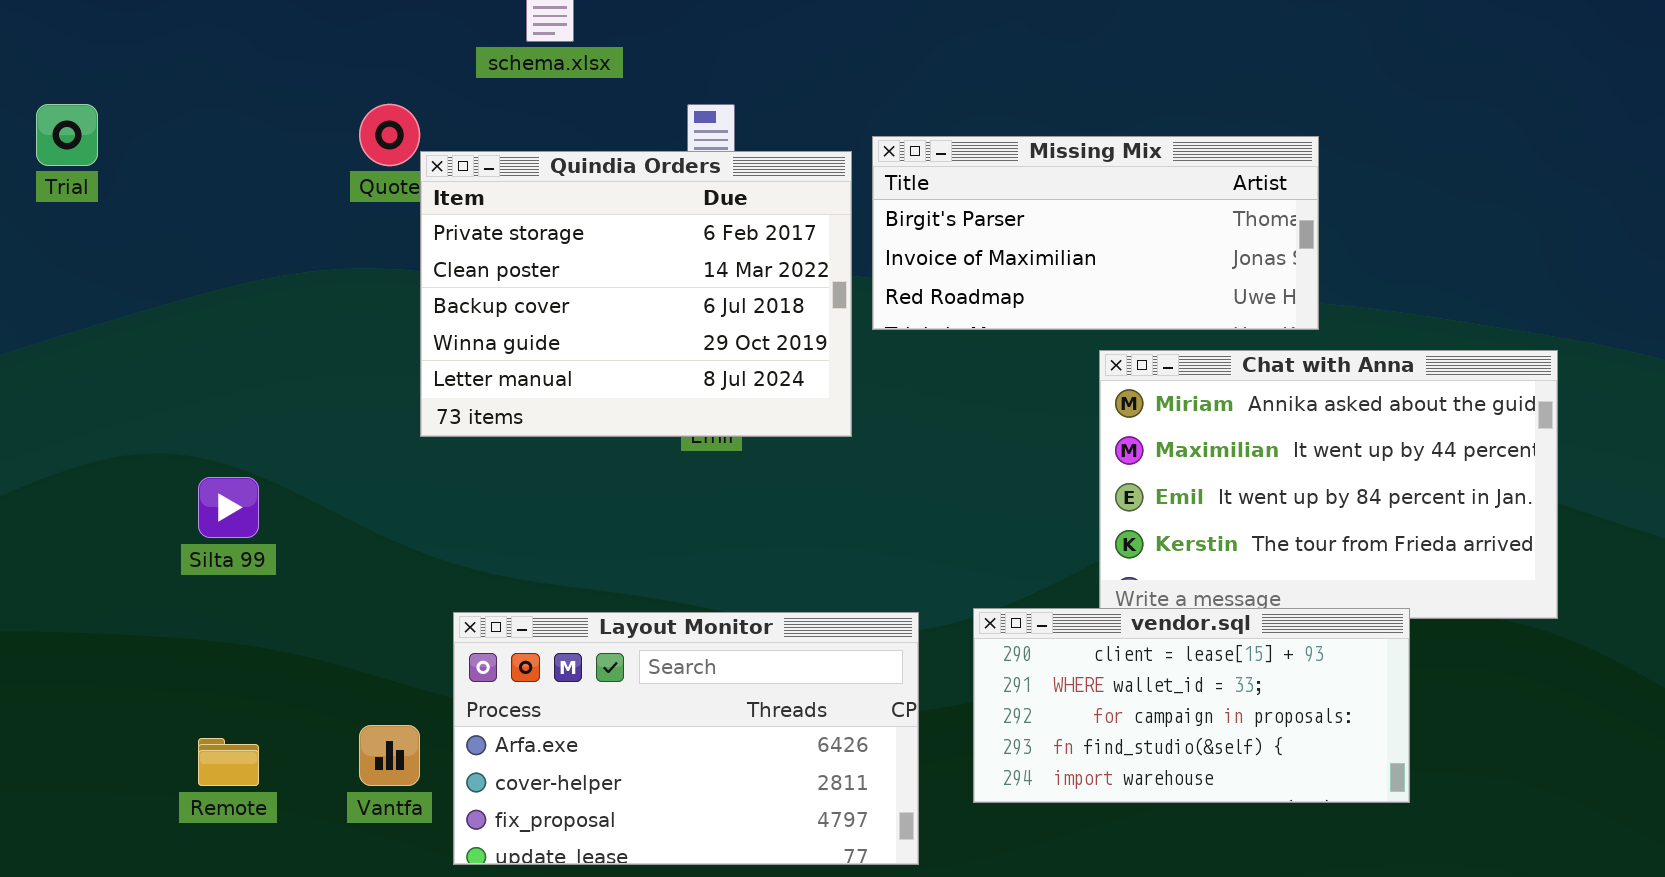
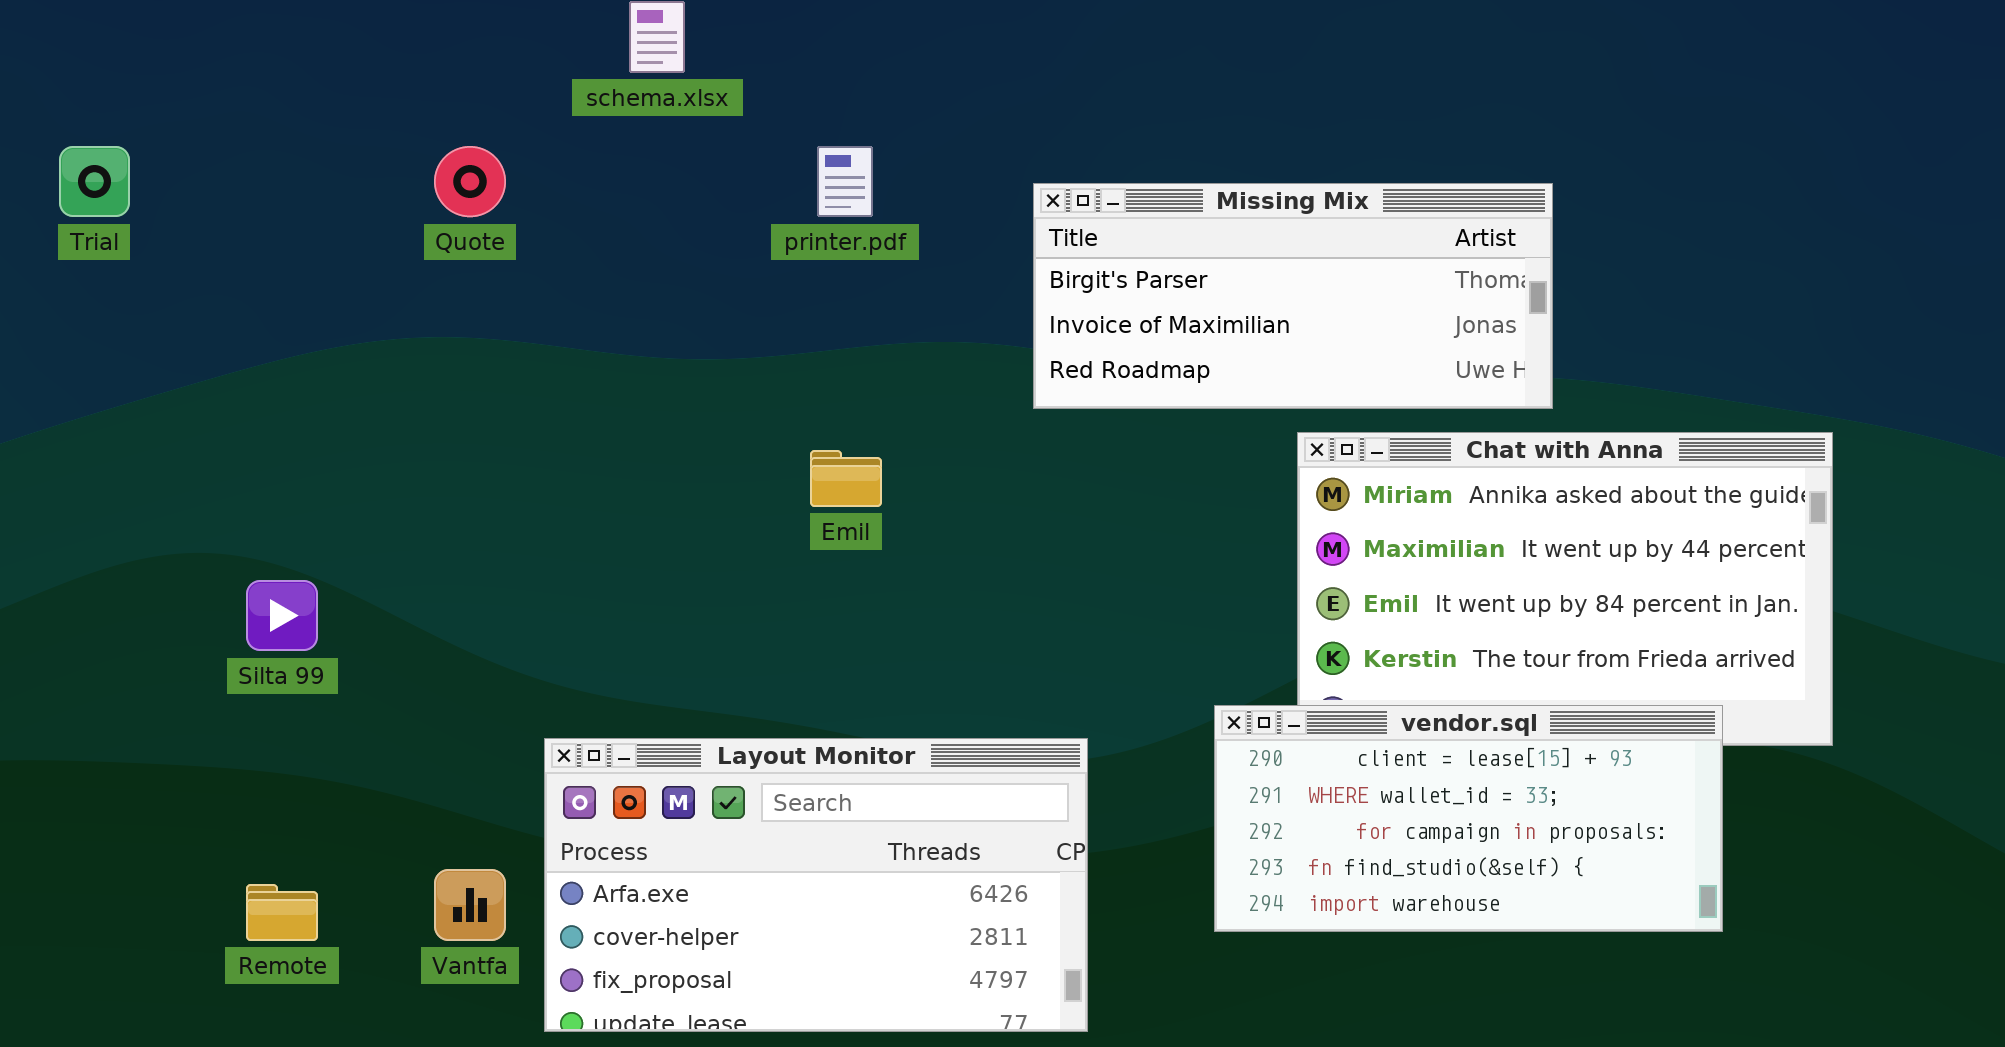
Quindia Orders: [420,151,852,437] -> none, closed
vendor.sql: [973,608,1410,803] -> [1214,705,1723,932], moved

